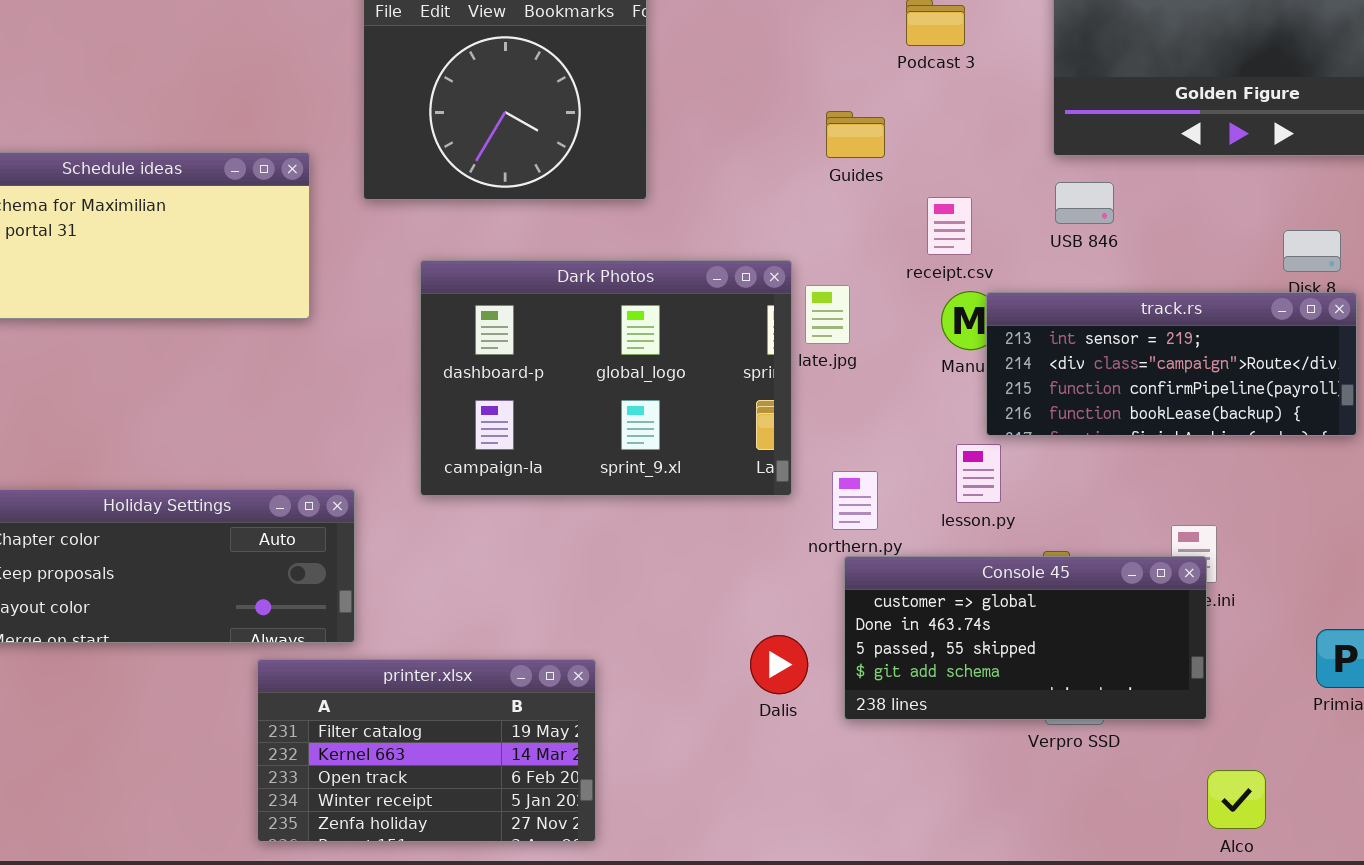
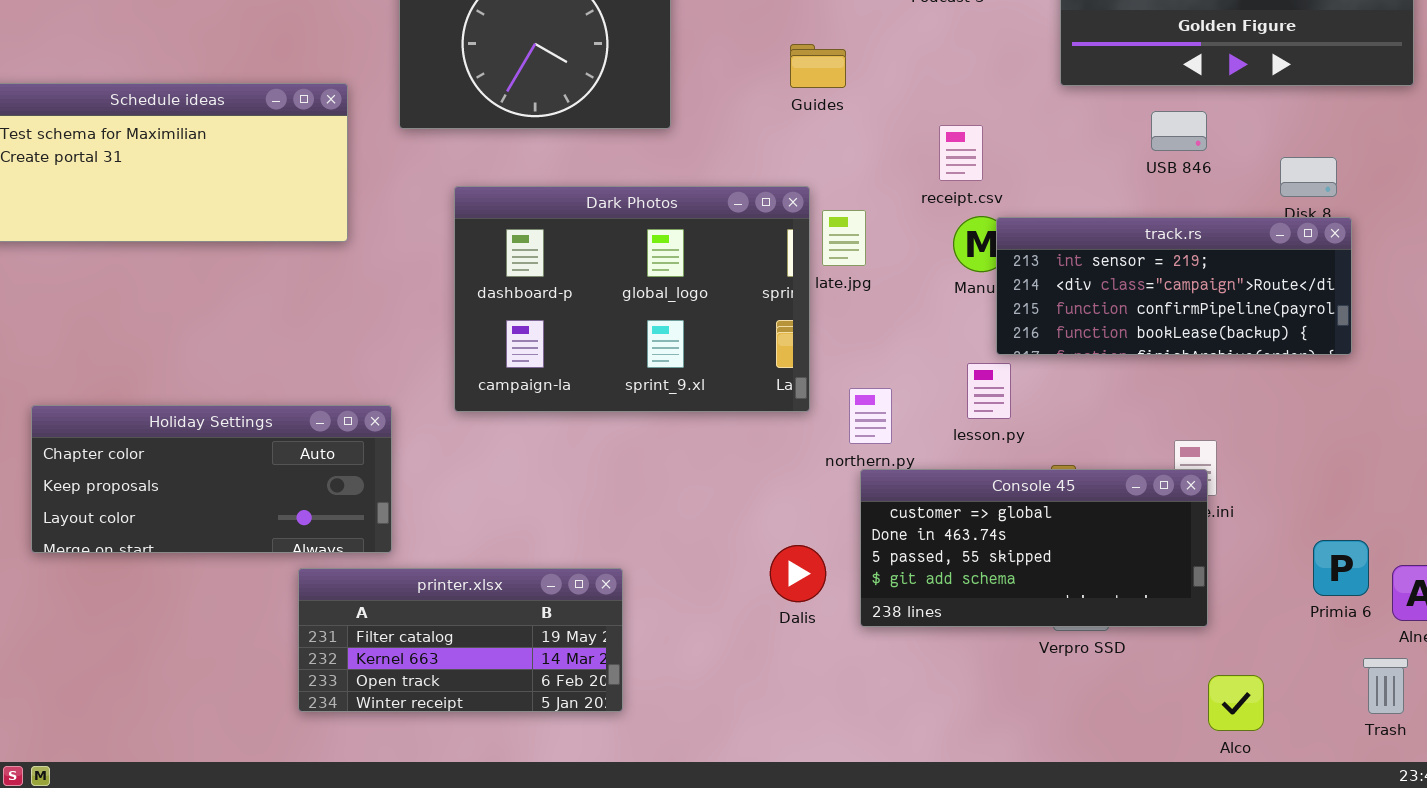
Guides: [826,111,885,158] -> [790,44,846,88], moved
USB 846: [1055,182,1114,224] -> [1151,111,1207,151], moved
printer.xlsx: [257,659,596,842] -> [298,568,623,712], resized

